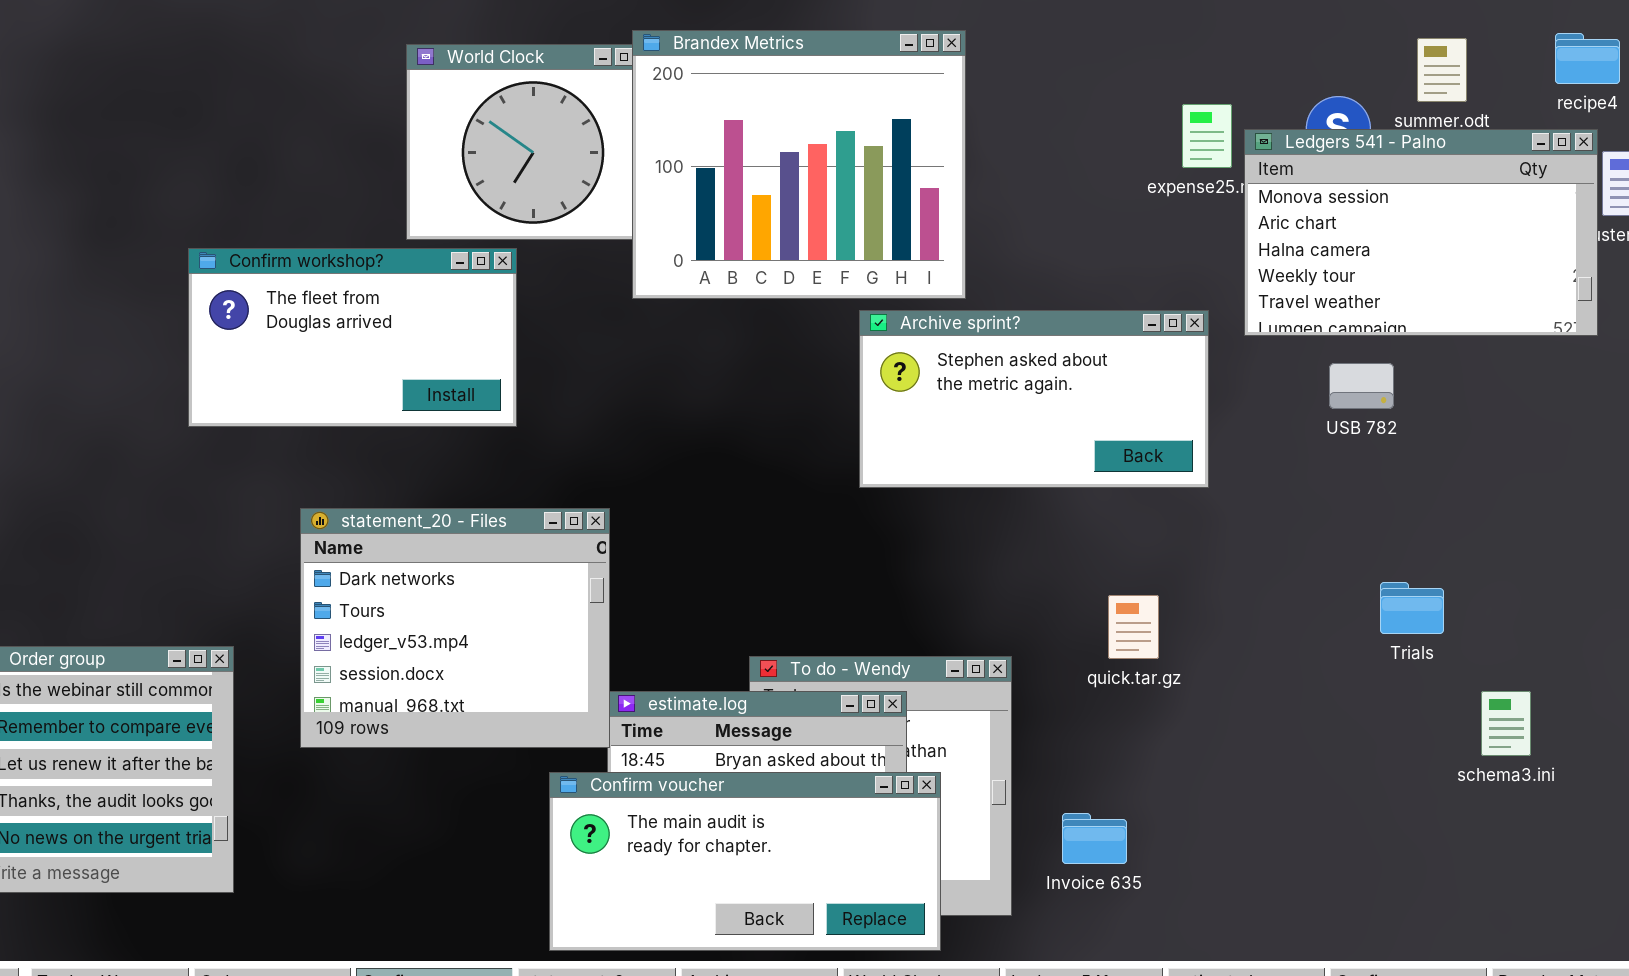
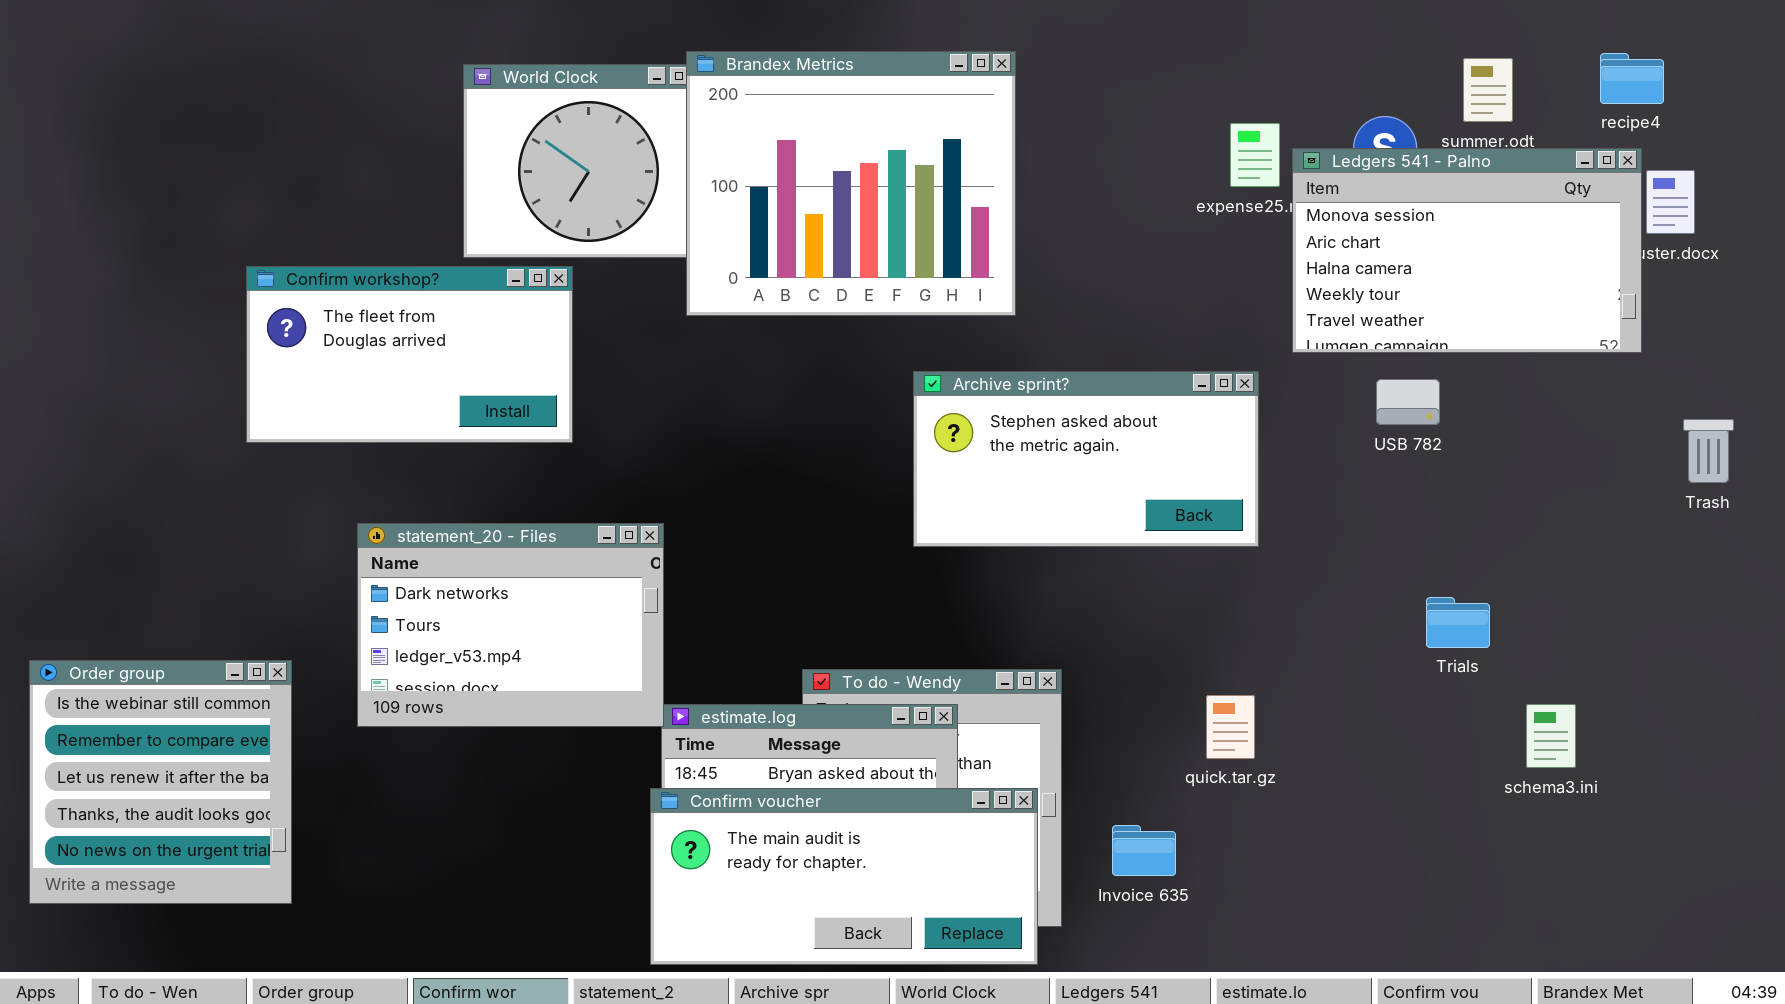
Archive sprint?: [859,310,1209,488] -> [913,371,1259,547], moved
statement_20 - Files: [300,508,610,748] -> [357,523,664,727], resized
quick.tar.gz: [1108,595,1159,659] -> [1206,695,1255,759], moved
Confirm voucher: [549,772,941,951] -> [650,788,1038,965], moved

